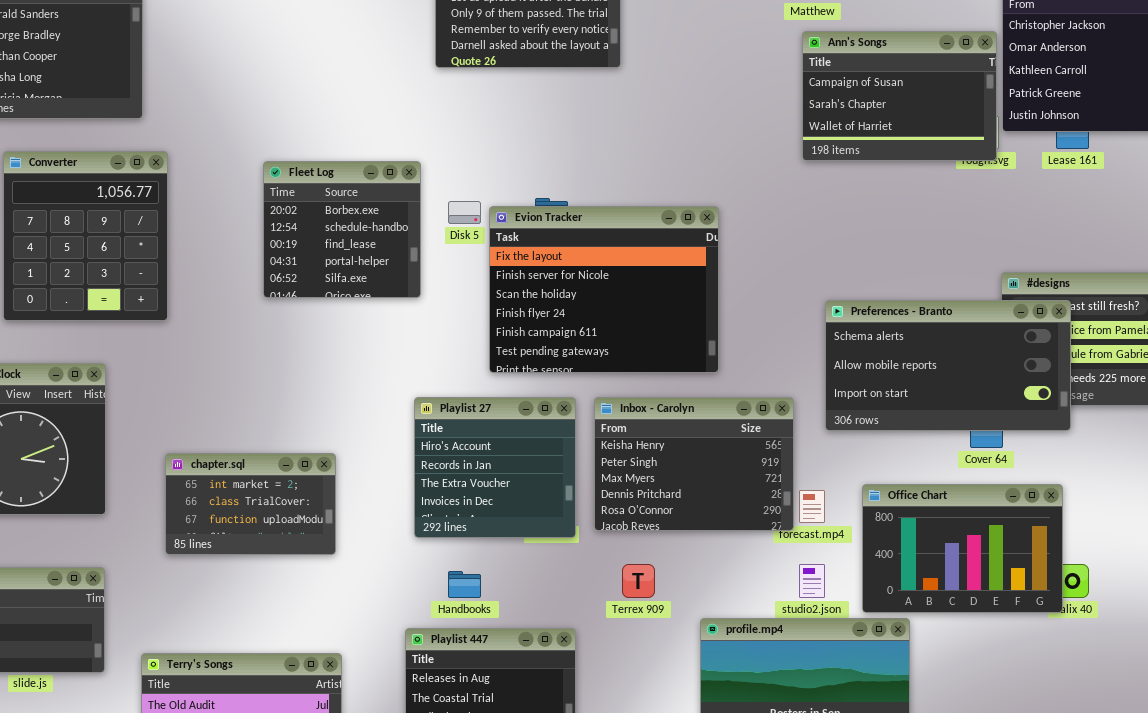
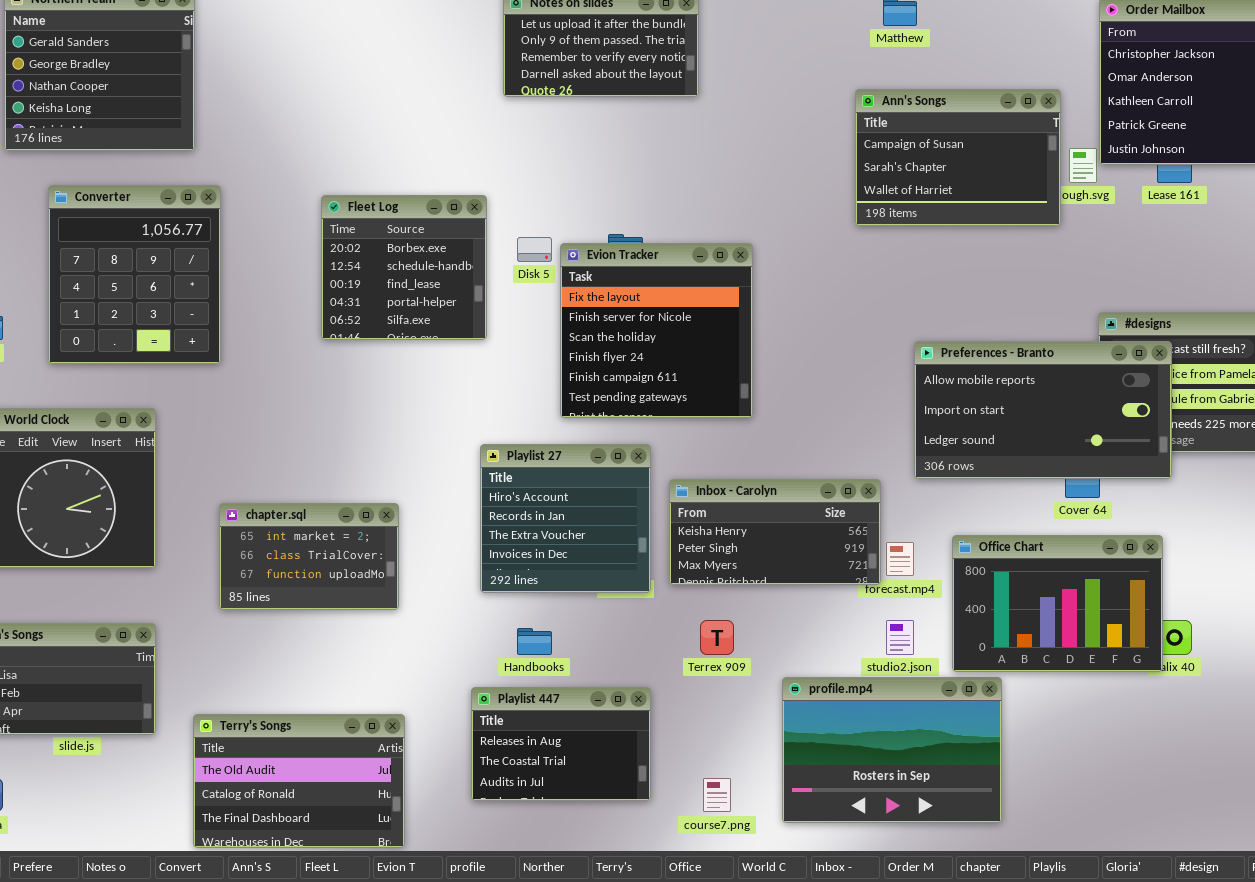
Ann's Songs: [802,31,997,161] -> [855,89,1061,226], moved
Evion Tracker: [489,206,719,373] -> [560,243,753,418], resized
Preferences - Branto: [825,300,1071,431] -> [914,341,1172,479], scrolled down 1 row
Inbox - Carolyn: [594,397,794,531] -> [669,479,881,585], resized

